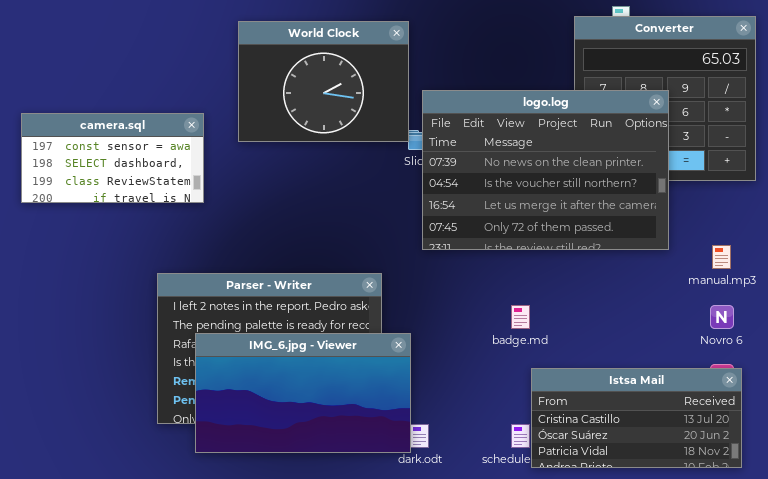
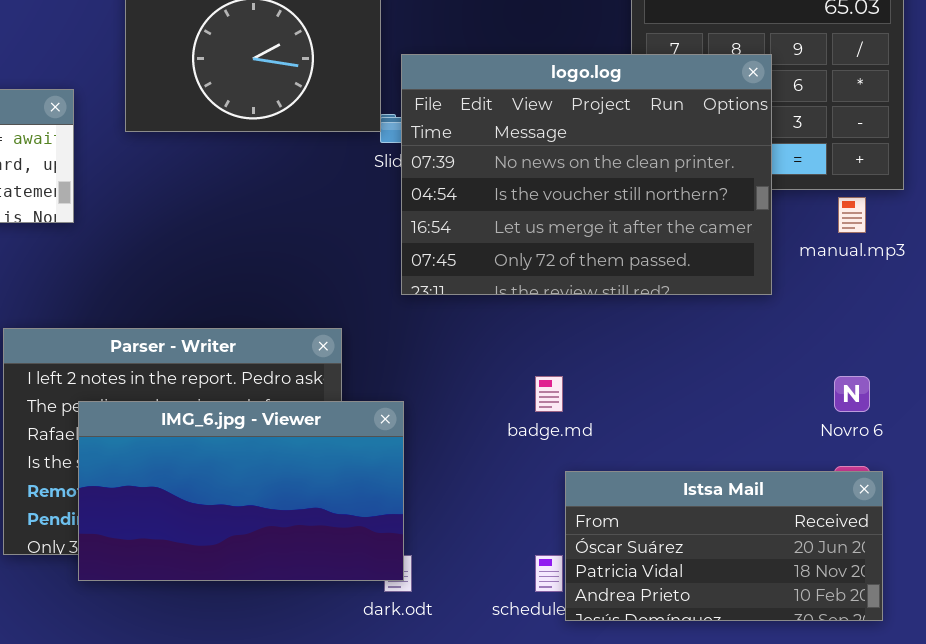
manual.mp3: [712,245,731,269] -> [838,197,866,233], moved
IMG_6.jpg - Viewer: [195,333,411,453] -> [78,401,404,581], moved
Istsa Mail: [531,368,742,468] -> [565,471,883,621], scrolled down 1 row

